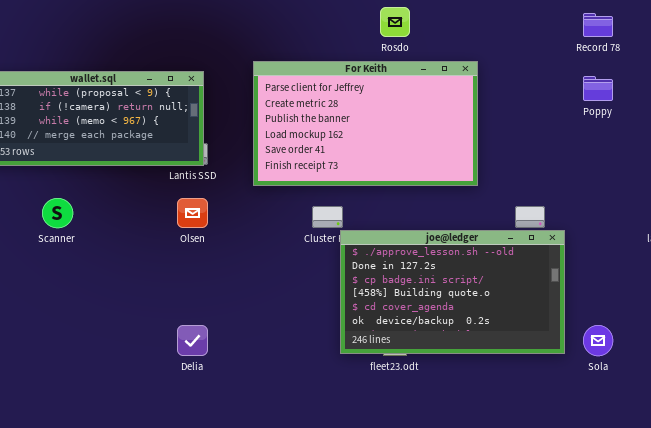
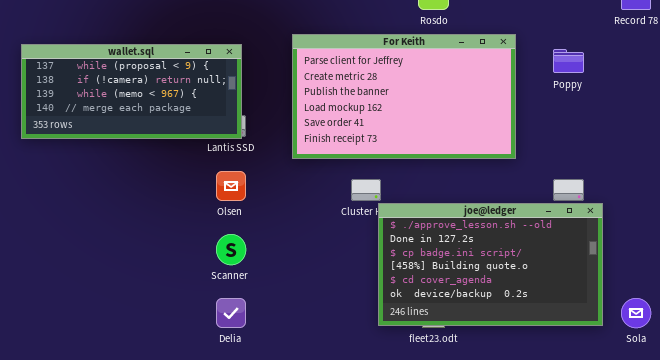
Poppy: [583,76,613,101] -> [553,49,584,73], moved
Scanner: [42,198,73,228] -> [216,234,246,265], moved

